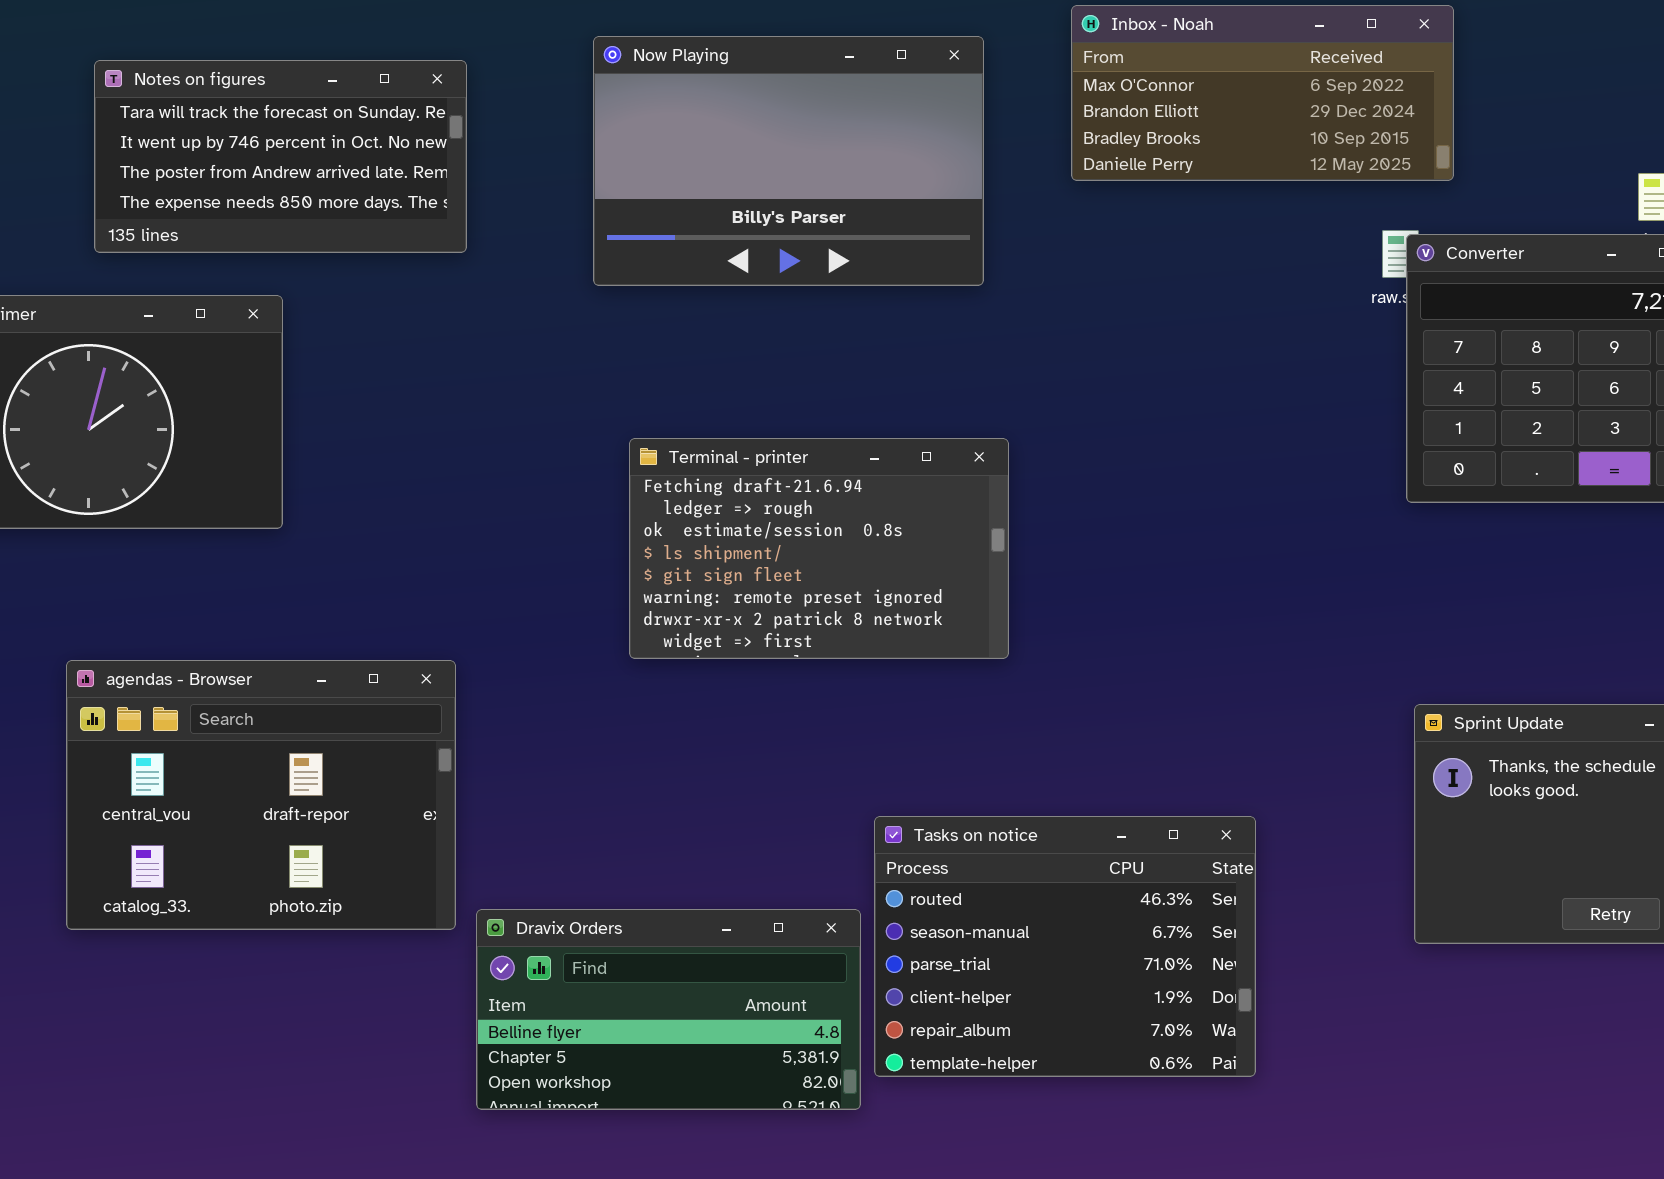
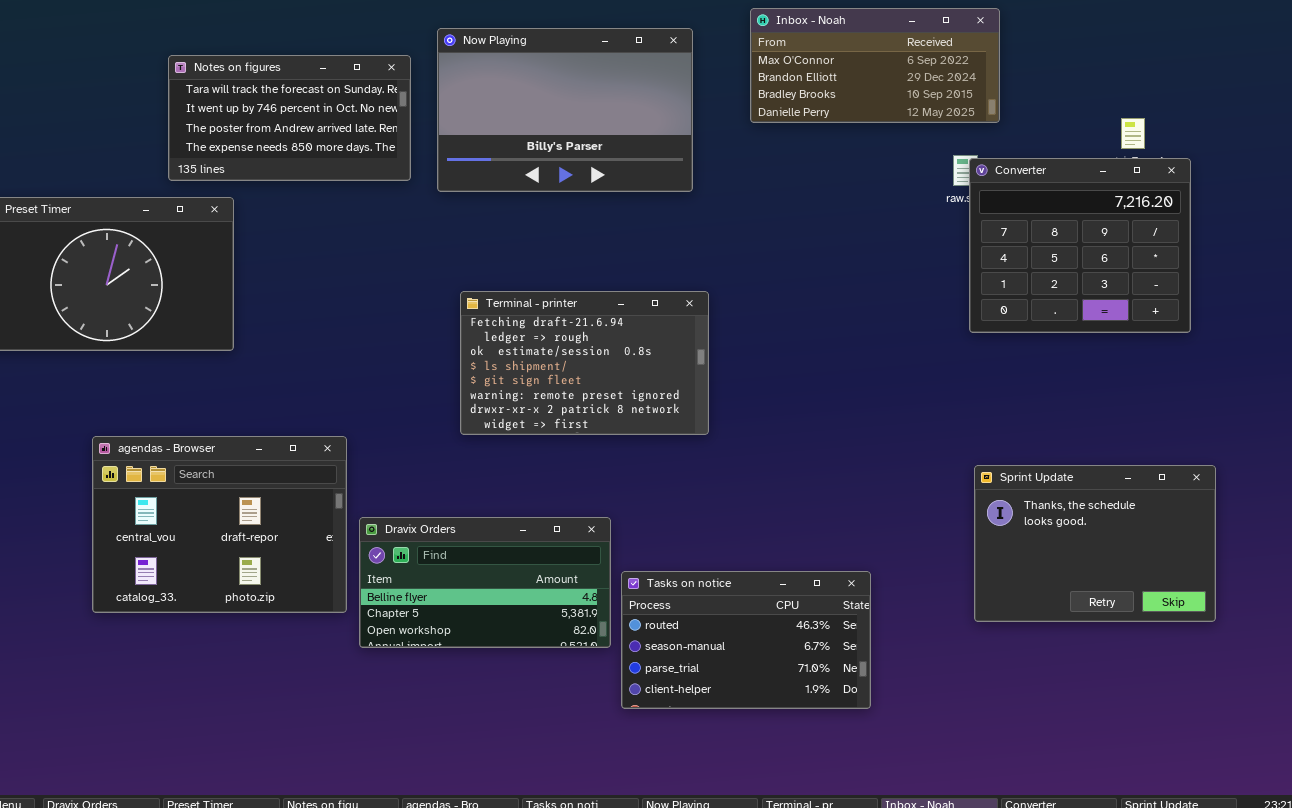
Notes on figures: [94,60,467,253] -> [168,55,411,181], moved
Tasks on notice: [874,816,1256,1077] -> [621,571,871,709], resized
Dravix Orders: [476,909,861,1110] -> [359,517,611,648], moved

